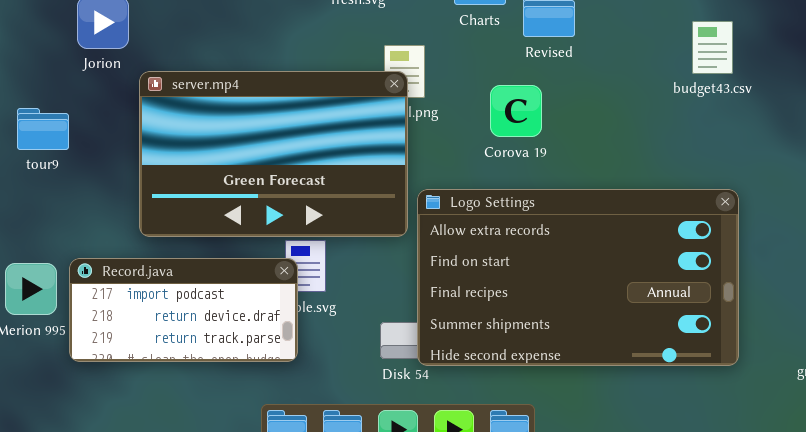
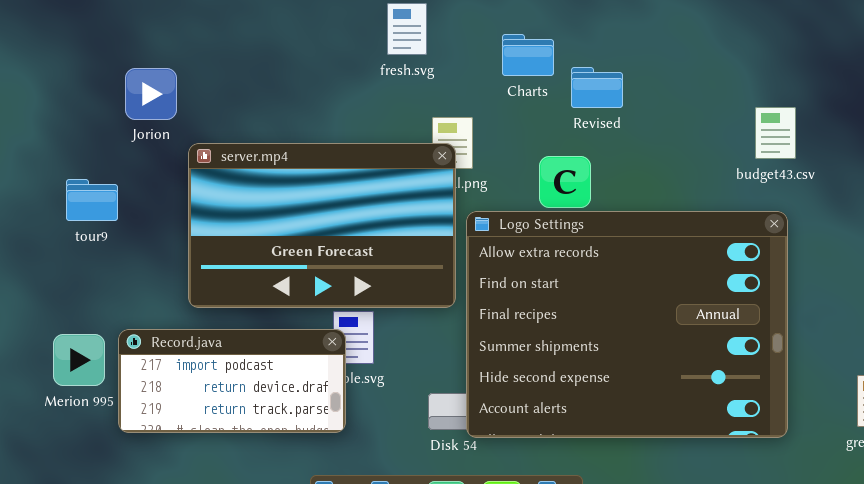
budget43.csv: [692,21,733,74] -> [755,107,796,159], moved
Logo Settings: [417,189,739,366] -> [466,211,788,438], resized

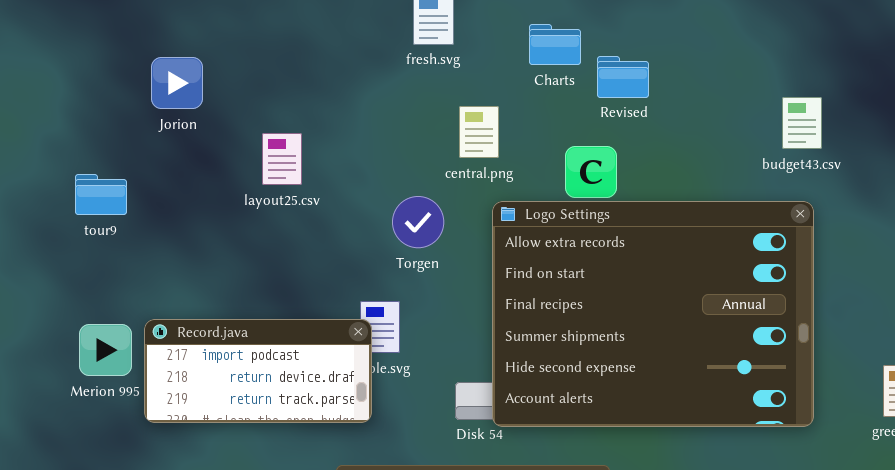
server.mp4: [188,143,456,308] -> none, closed
tour9: [66,179,118,221] -> [75,174,127,215], moved

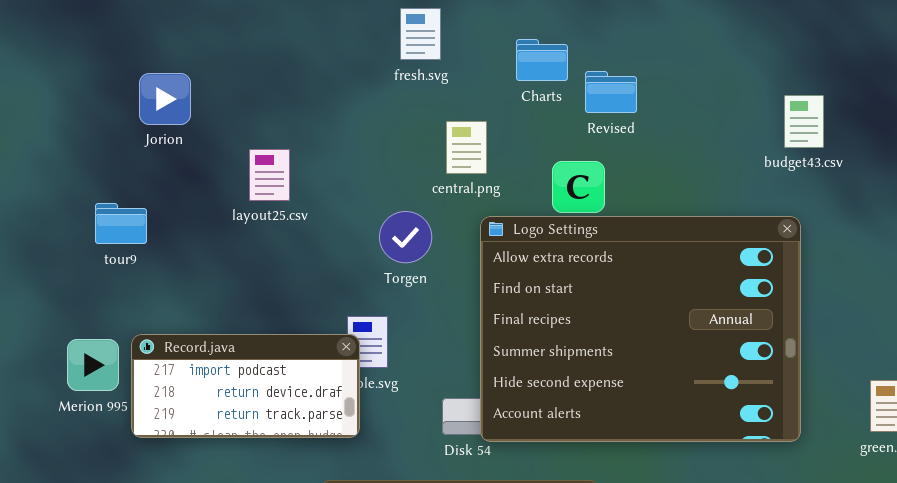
budget43.csv: [782,97,822,149] -> [784,95,824,148], moved
tour9: [75,174,127,215] -> [95,203,147,244], moved

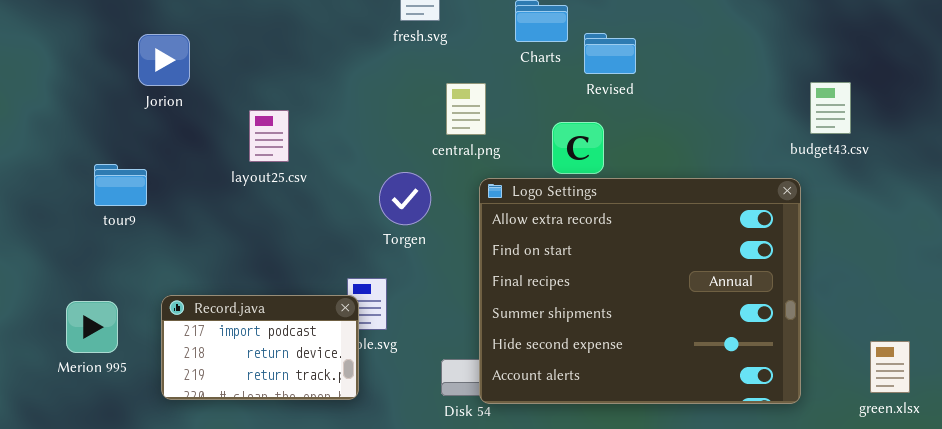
budget43.csv: [784,95,824,148] -> [810,82,851,134], moved
Record.java: [131,334,360,438] -> [161,295,359,400], resized

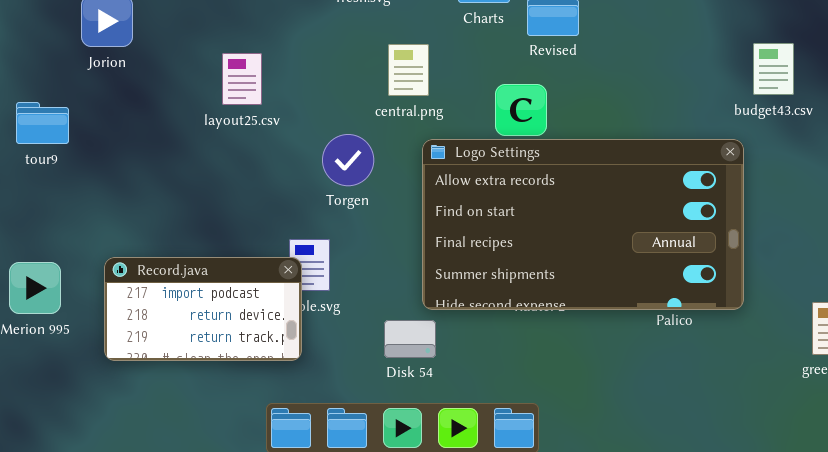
layout25.csv: [249,110,289,162] -> [222,53,262,105], moved
tour9: [94,164,147,206] -> [16,102,69,144], moved
Logo Settings: [479,178,801,404] -> [422,139,744,310], resized

